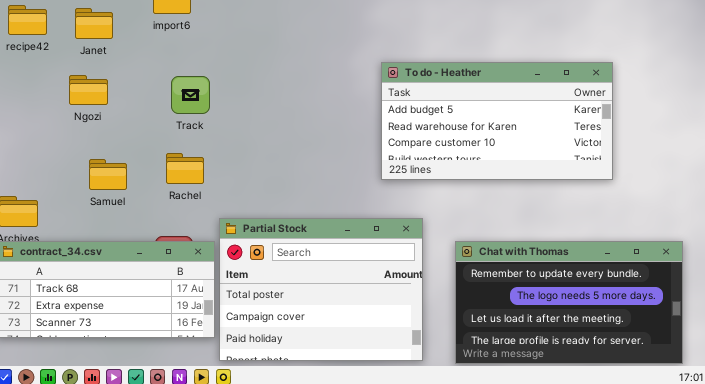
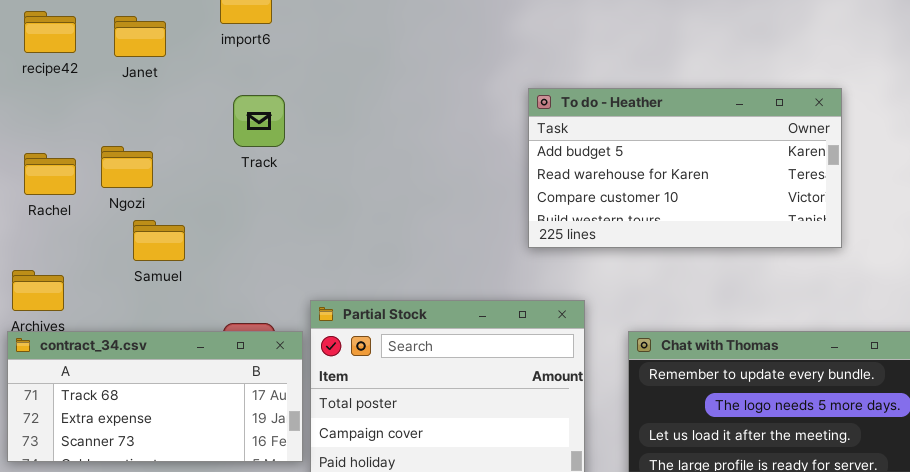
Ngozi: [69,75,108,105] -> [101,146,153,188], moved
Track: [171,76,210,114] -> [233,95,285,147], moved
Rachel: [166,153,204,184] -> [24,153,76,195], moved

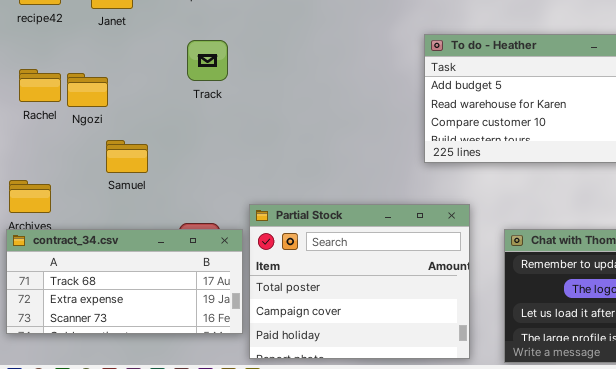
Ngozi: [101,146,153,188] -> [67,73,108,107], moved
Rachel: [24,153,76,195] -> [19,69,61,102], moved

